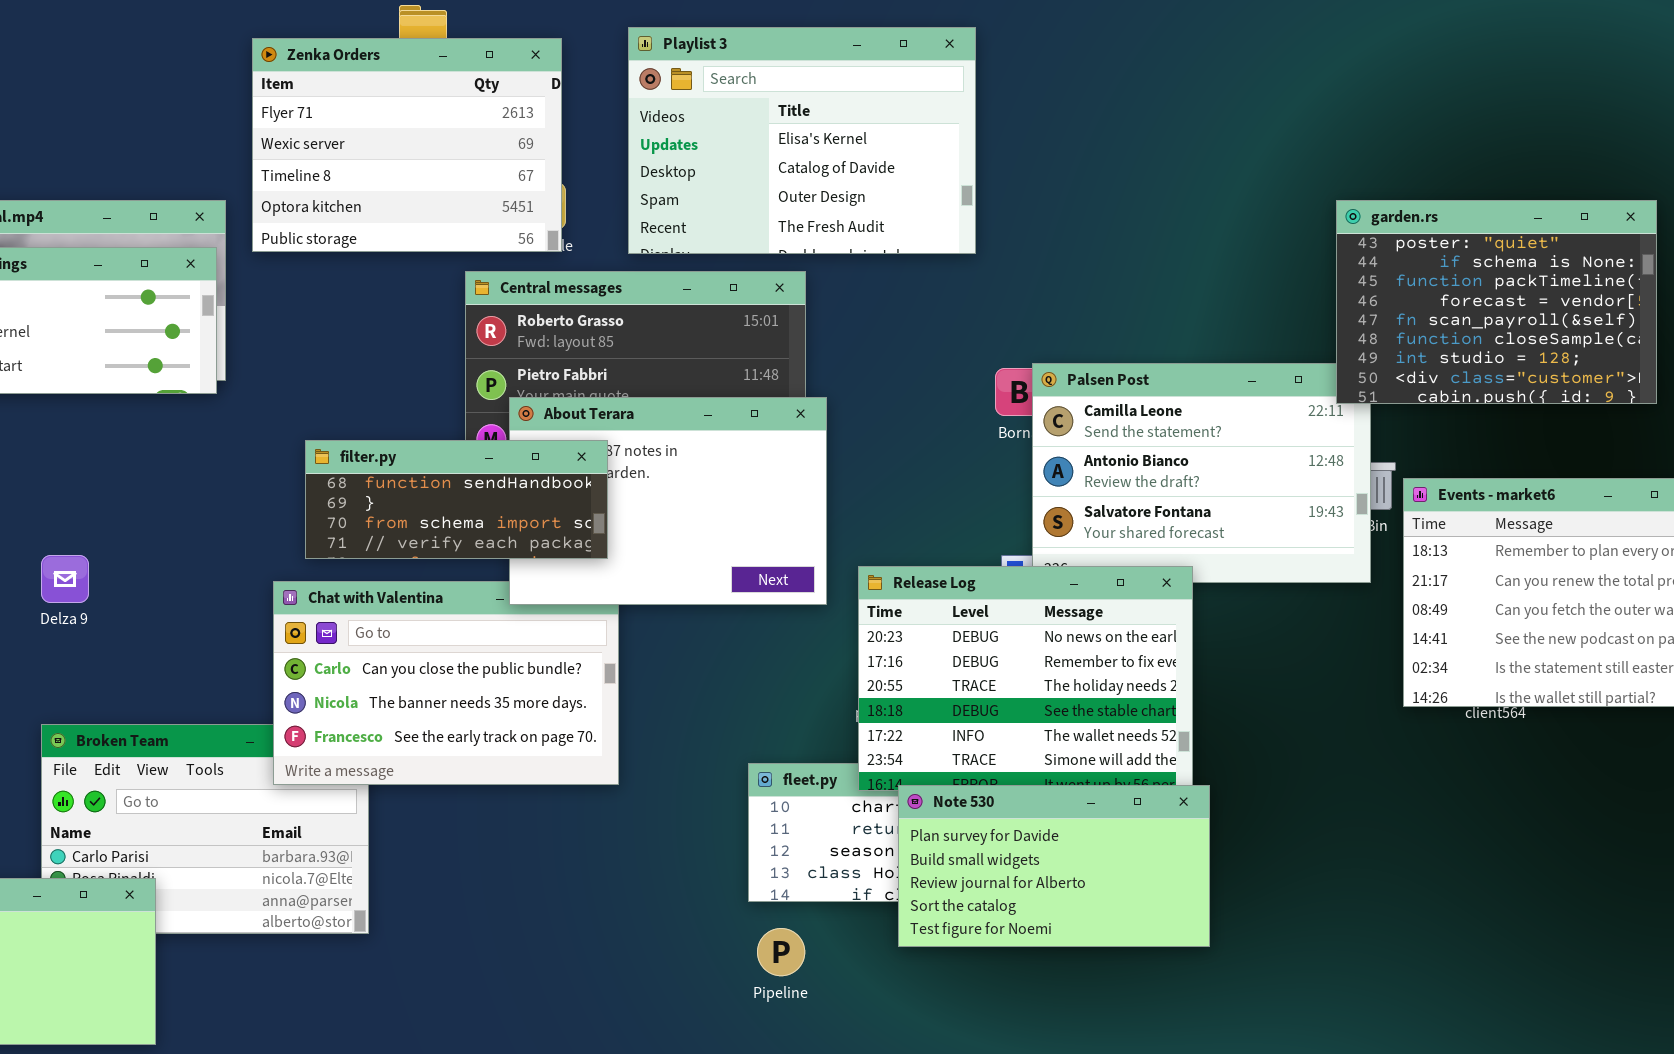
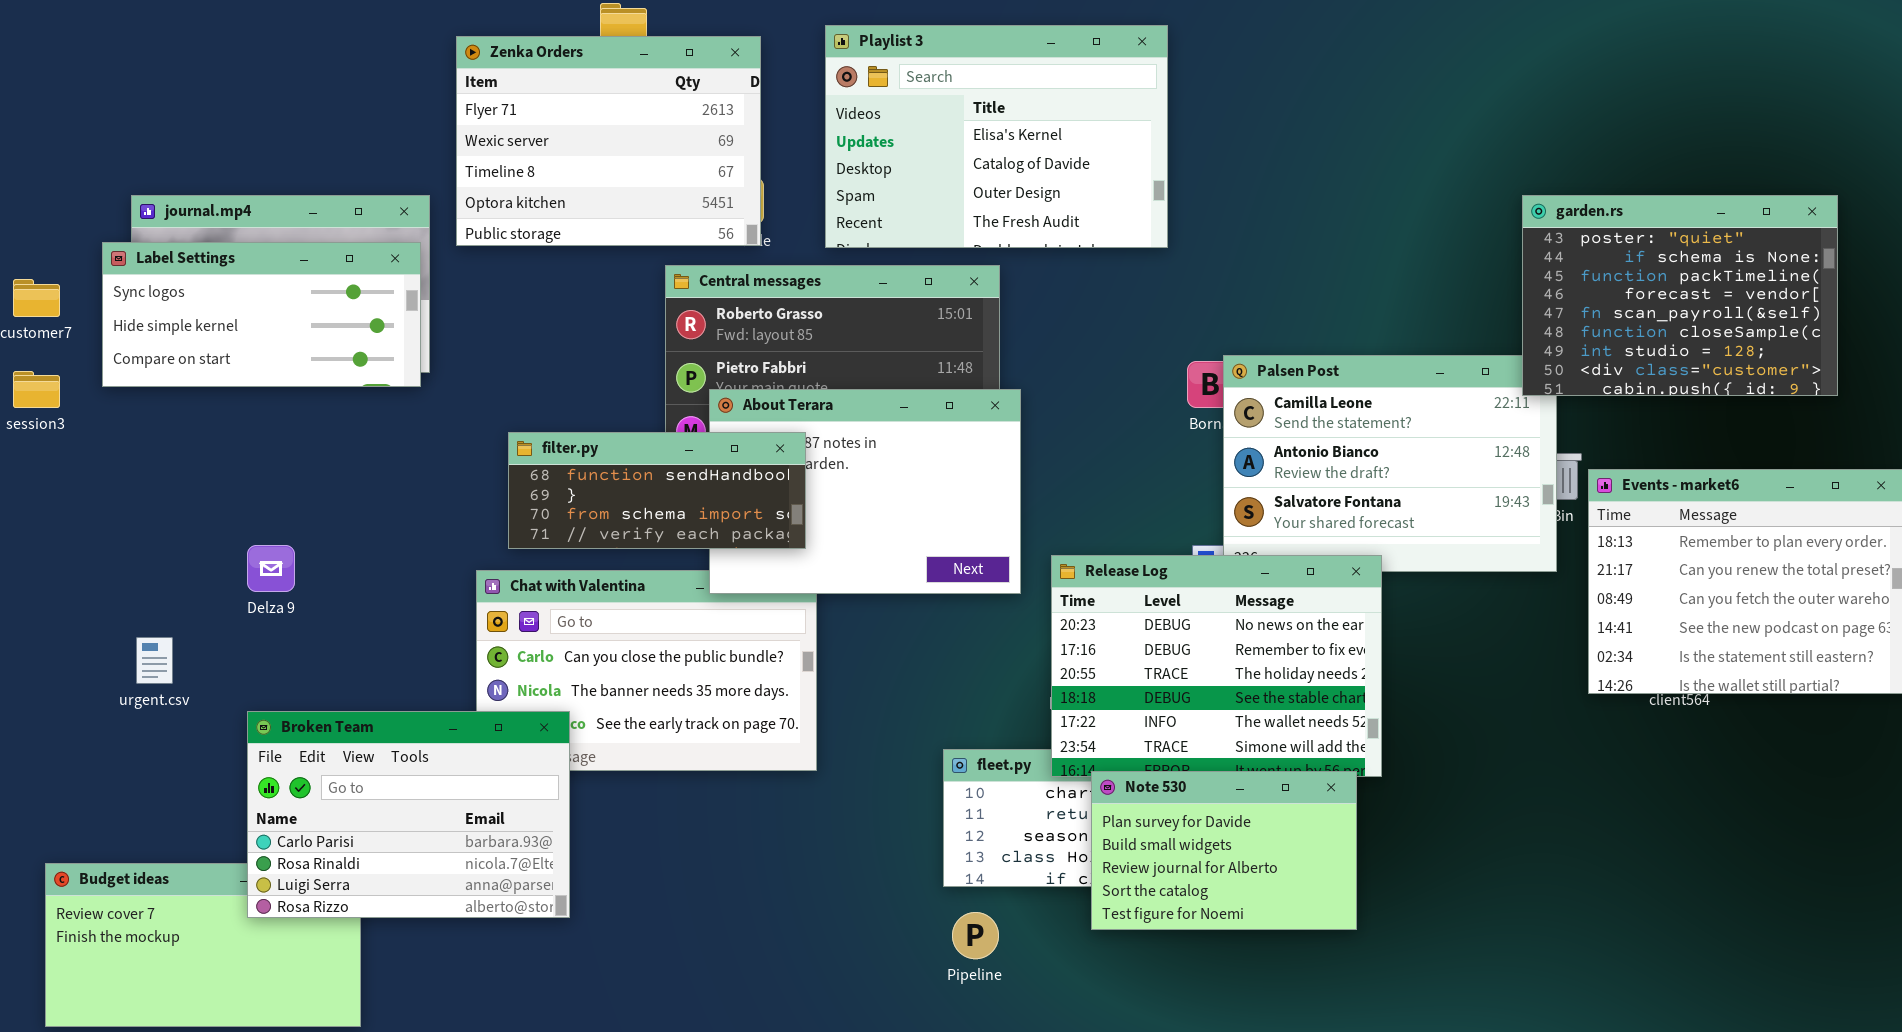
Broken Team: [41,724,369,934] -> [247,711,570,918], raised
Note 530: [898,785,1210,947] -> [1091,771,1357,930], resized

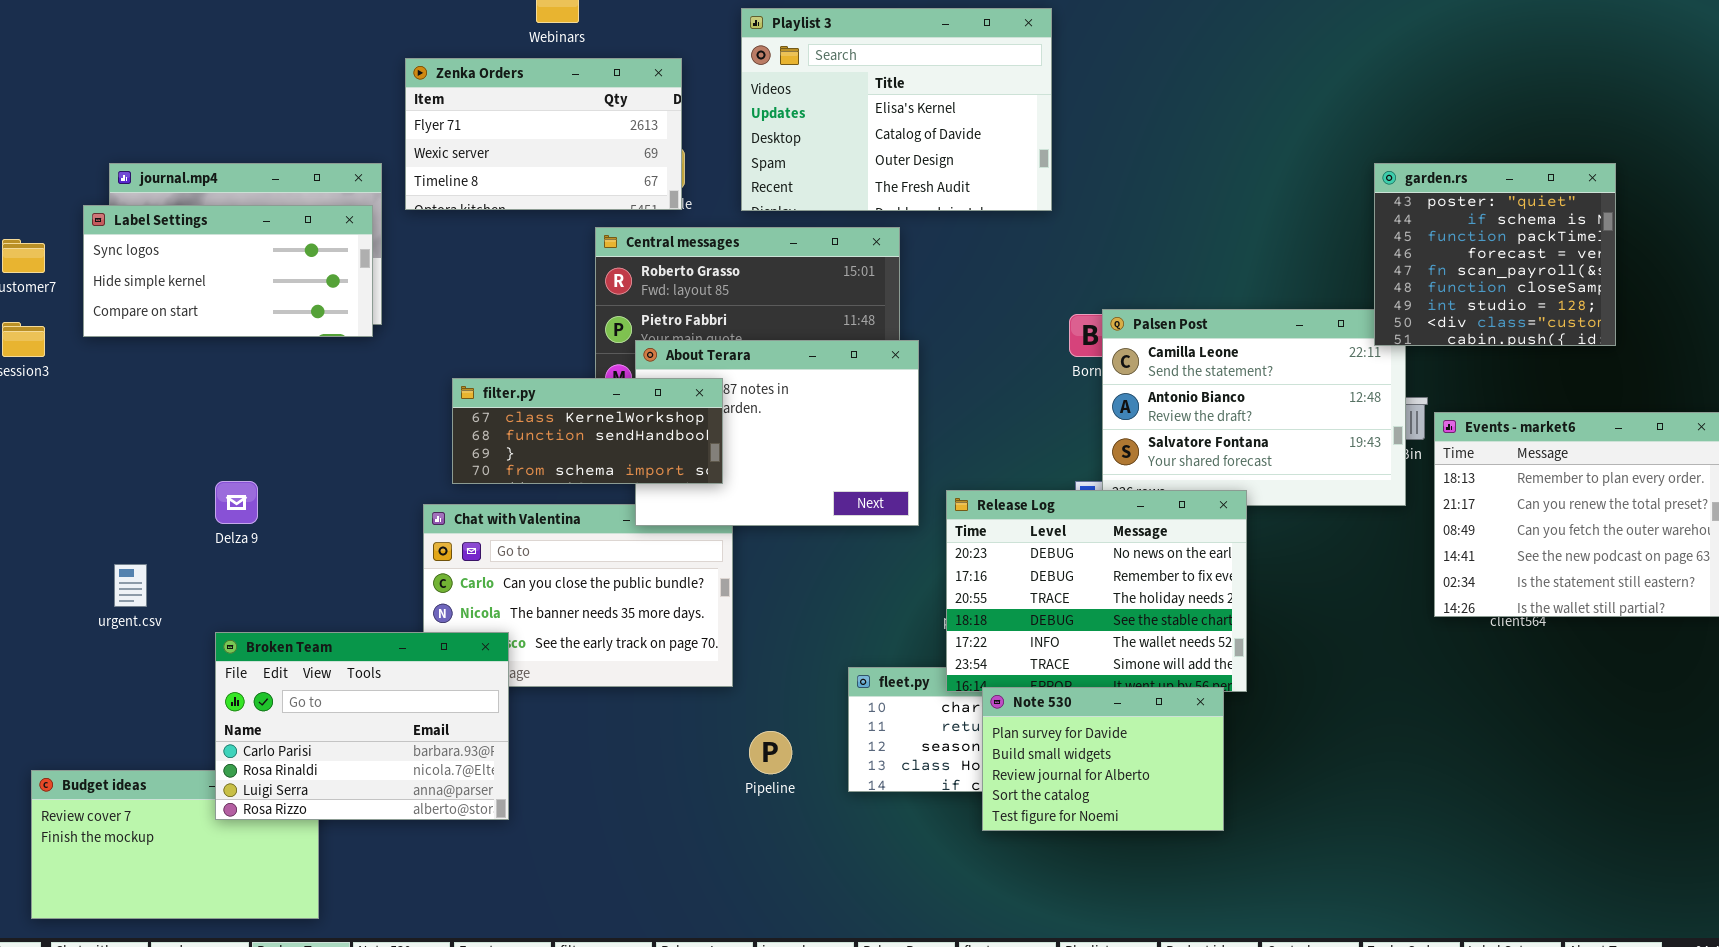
Zenka Orders: [456,36,761,246] -> [405,58,682,210], resized
garden.rs: [1522,195,1838,396] -> [1374,163,1616,346], resized
filter.py: [508,432,806,549] -> [452,378,723,484], scrolled up 1 row
Pipeline: [952,912,999,959] -> [749,731,792,774], moved

